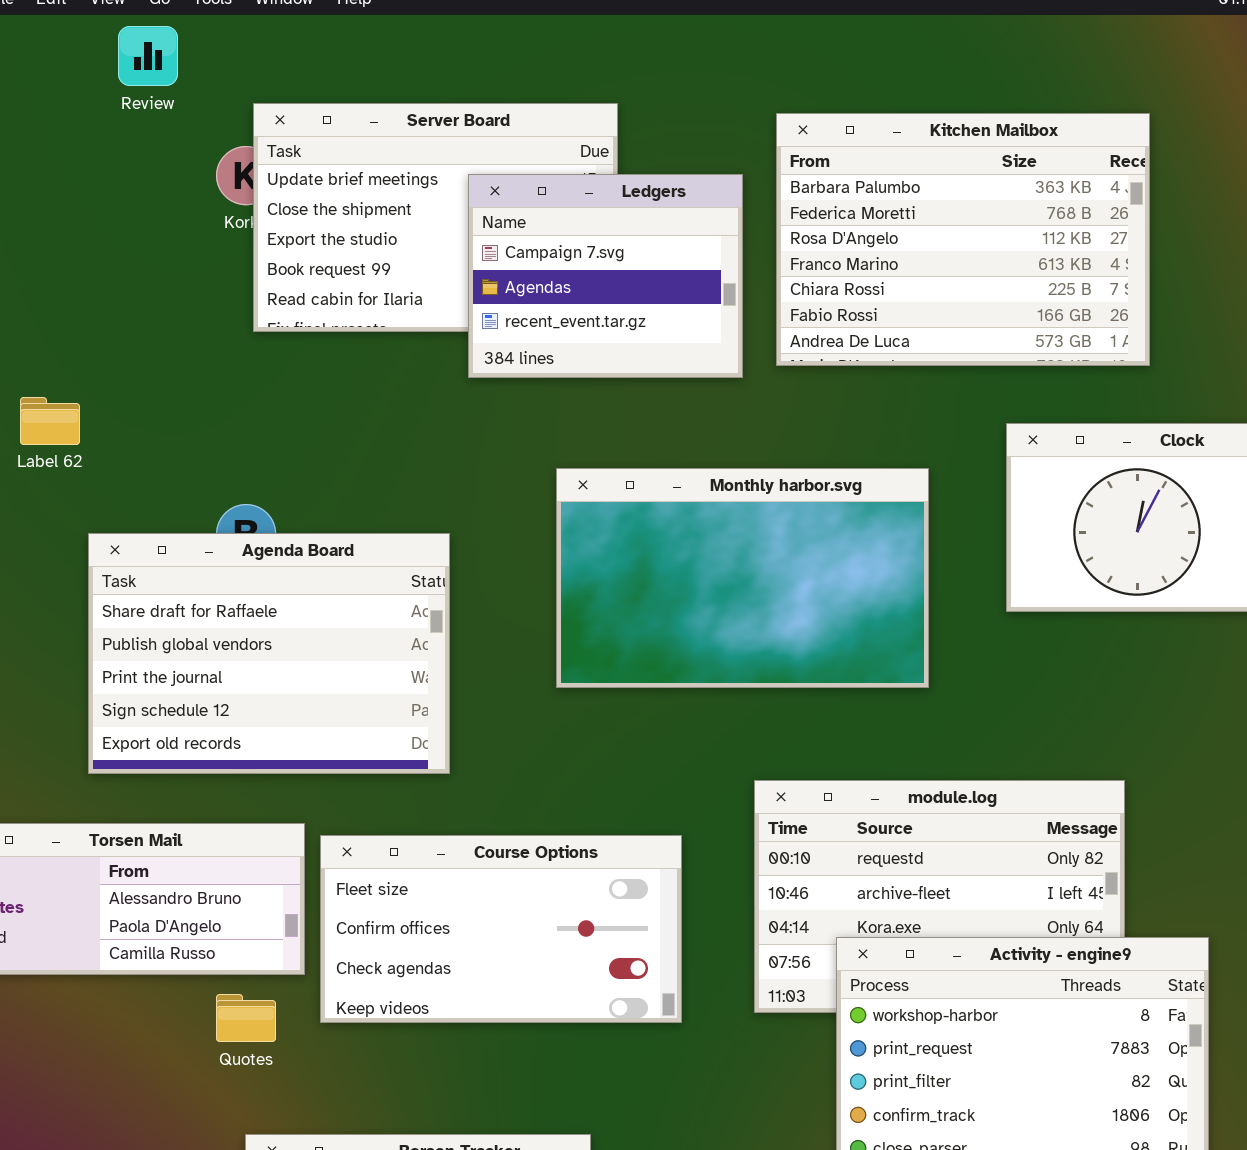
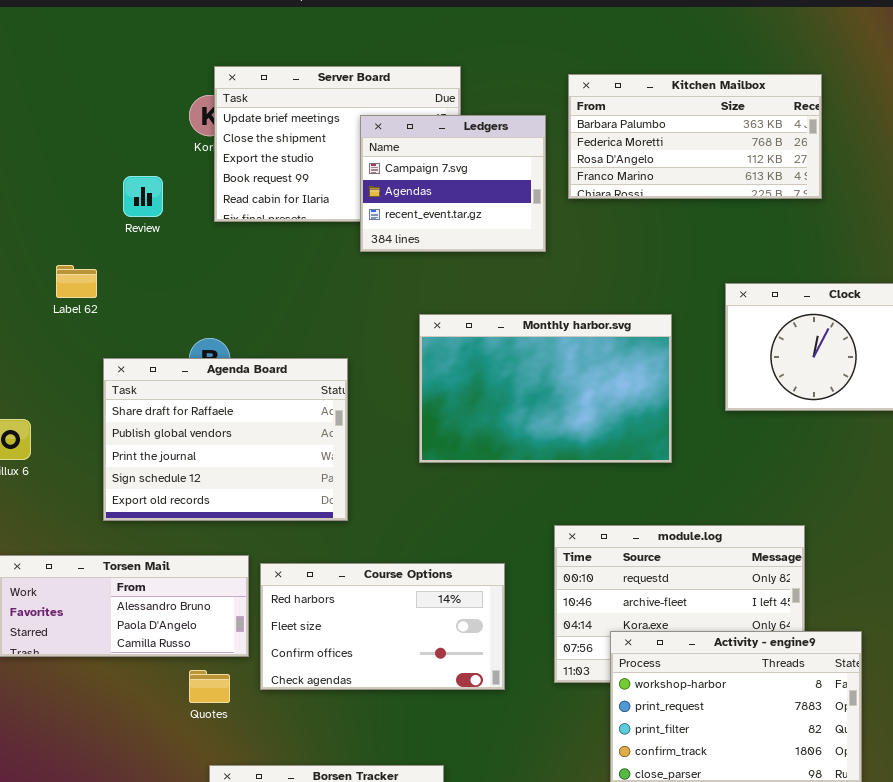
Review: [118,26,178,86] -> [123,176,163,217], moved
Kitchen Mailbox: [776,113,1150,366] -> [568,74,822,199], resized
Course Options: [320,835,682,1023] -> [260,563,505,690], scrolled up 1 row

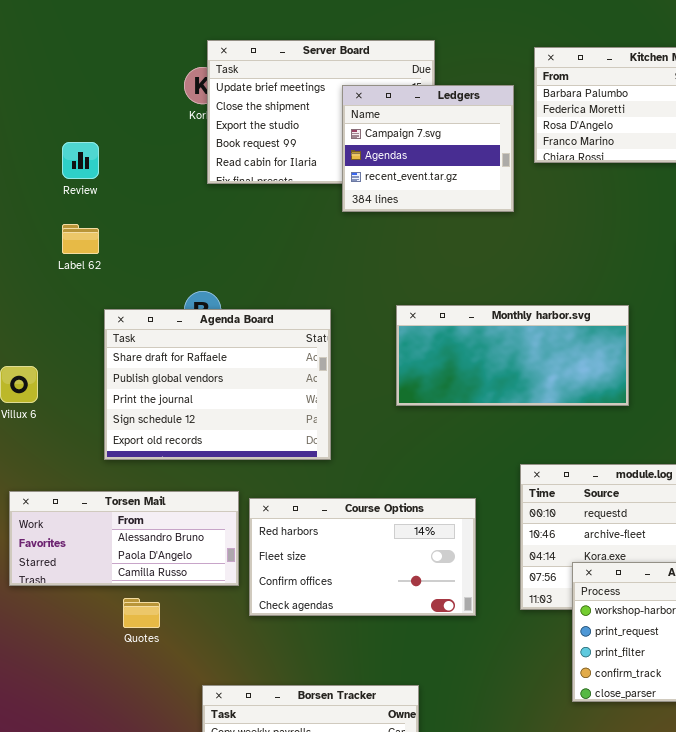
Review: [123,176,163,217] -> [62,142,99,179], moved
Monthly harbor.svg: [419,314,672,463] -> [396,305,629,406], resized
Quotes: [189,670,230,703] -> [123,598,160,628], moved

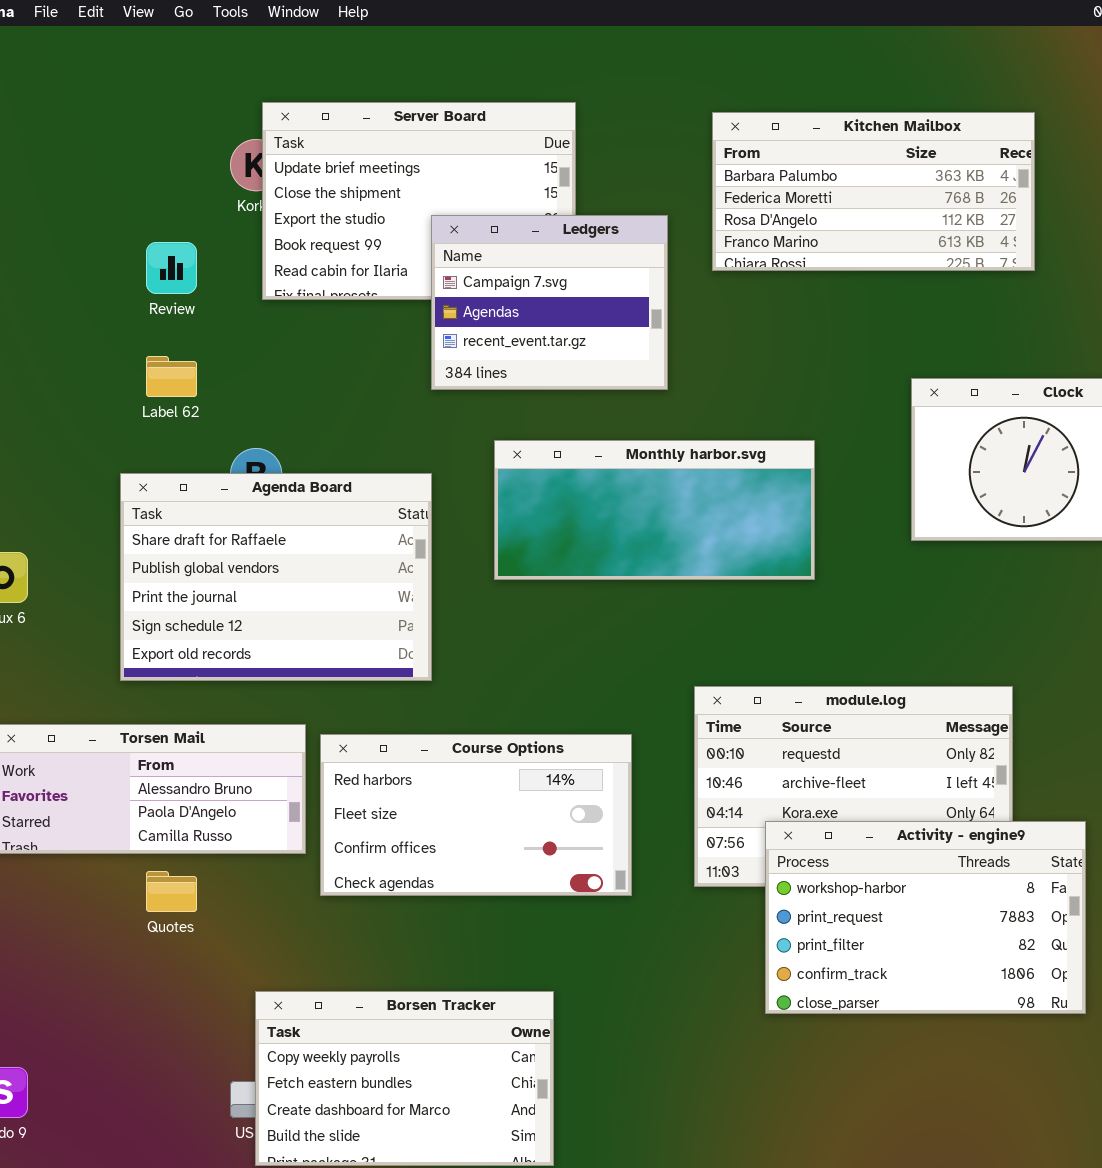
Ledgers: [342,85,514,212] -> [431,215,668,390], moved
Review: [62,142,99,179] -> [146,242,197,294], moved
Label 62: [62,224,99,254] -> [146,356,197,397], moved
Monthly harbor.svg: [396,305,629,406] -> [494,440,815,580], moved

